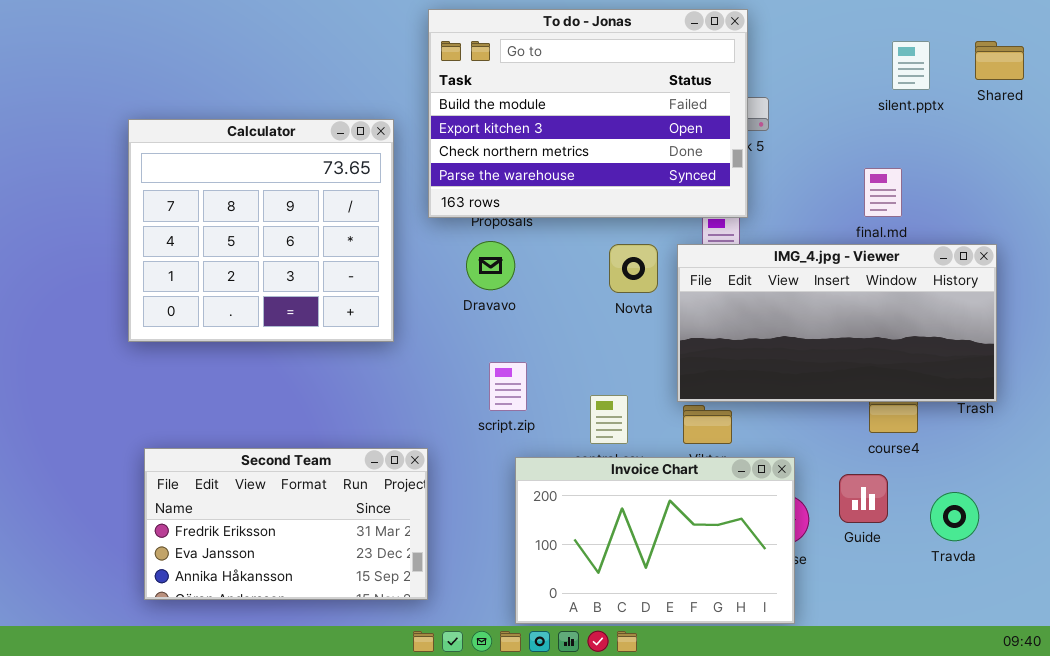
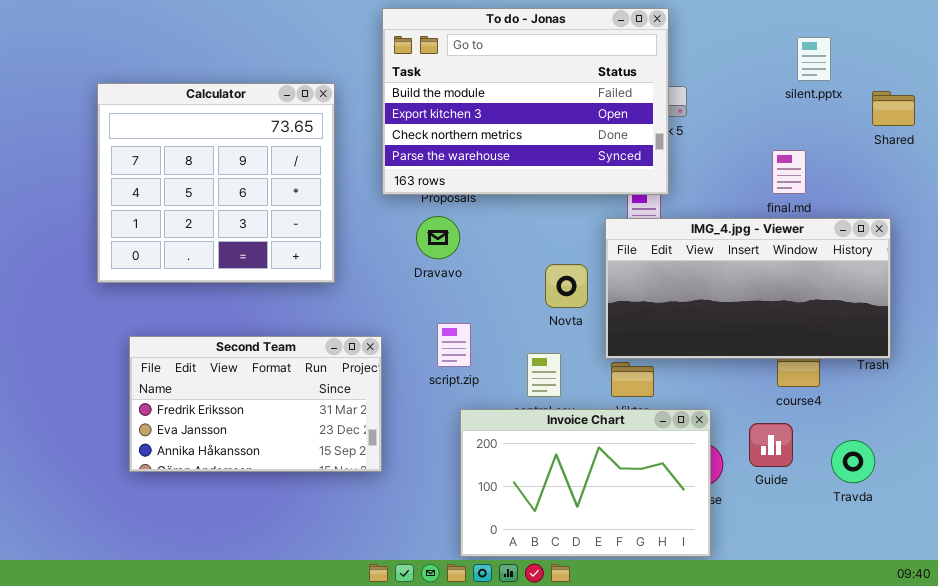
Shared: [975,41,1024,80] -> [872,91,915,126], moved
Calculator: [128,119,394,342] -> [97,83,335,283], moved
Novta: [609,244,658,293] -> [545,264,588,308], moved
Second Team: [144,448,428,600] -> [129,336,382,472], moved

